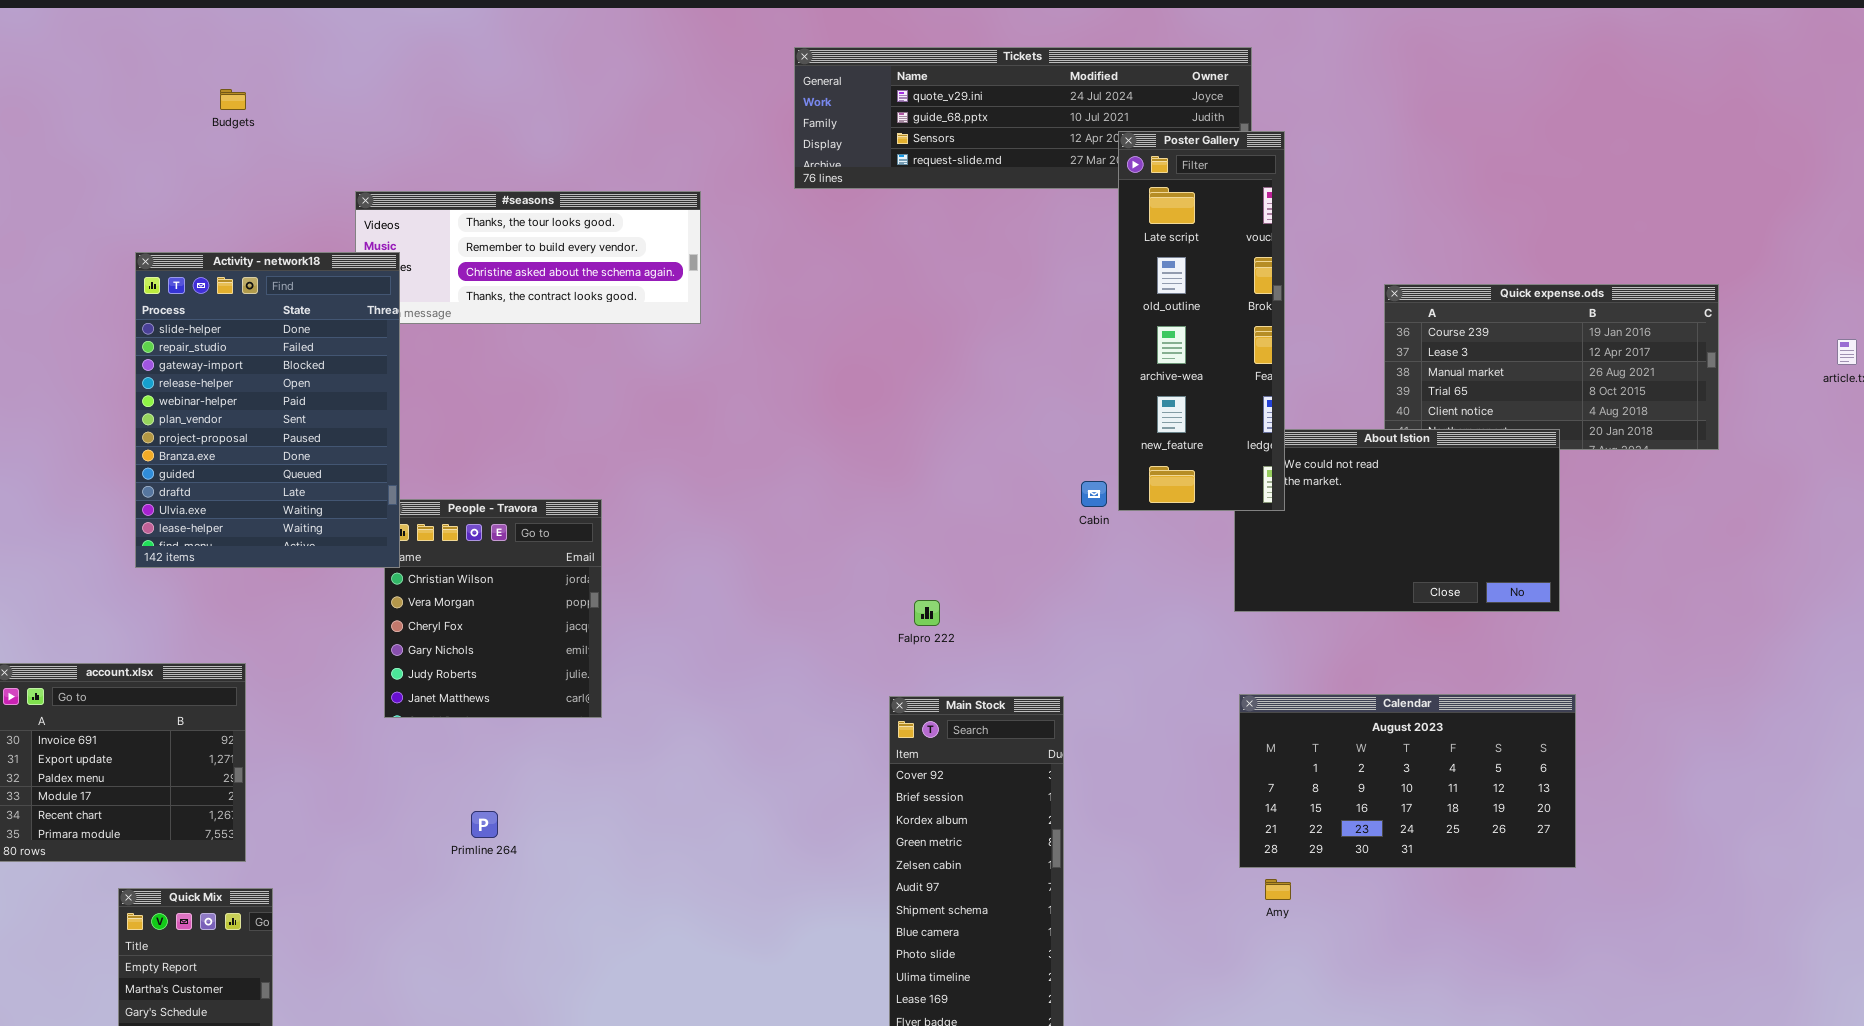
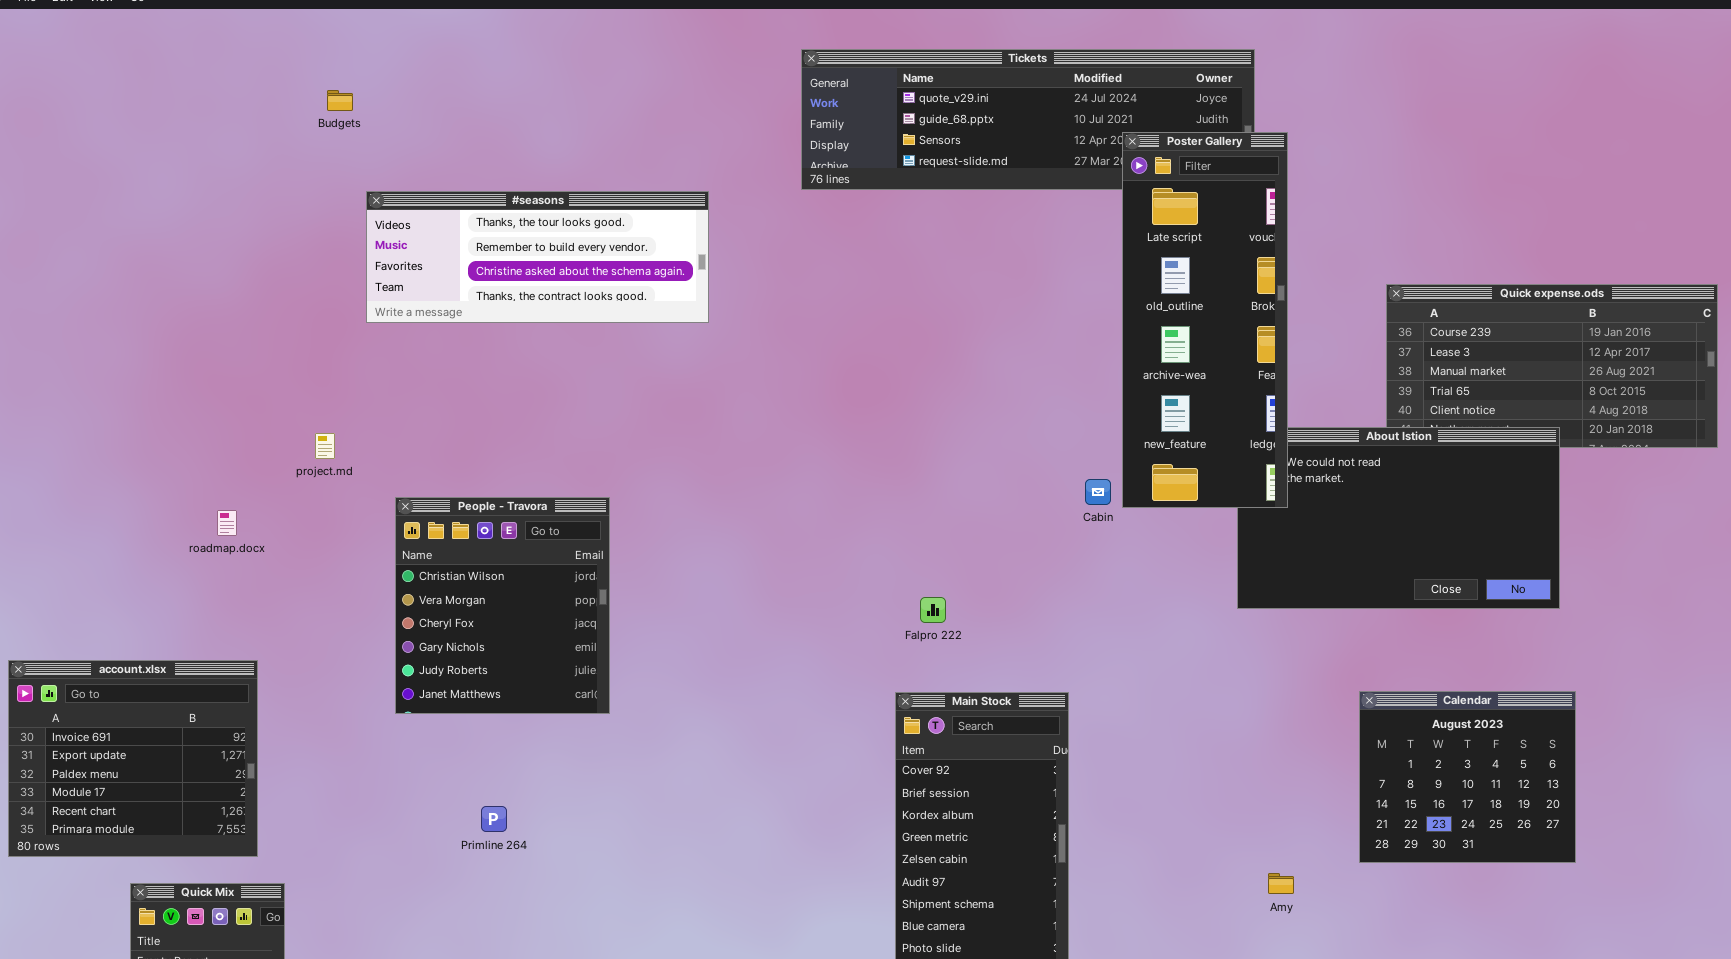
Budgets: [220,89,246,110] -> [327,90,353,111], moved
Activity - network18: [135,252,400,568] -> none, closed
Calendar: [1239,694,1576,868] -> [1359,691,1576,863], resized

